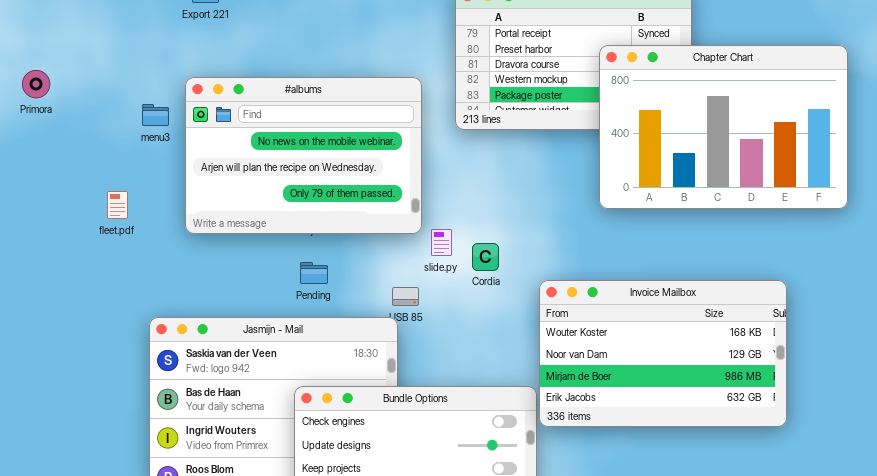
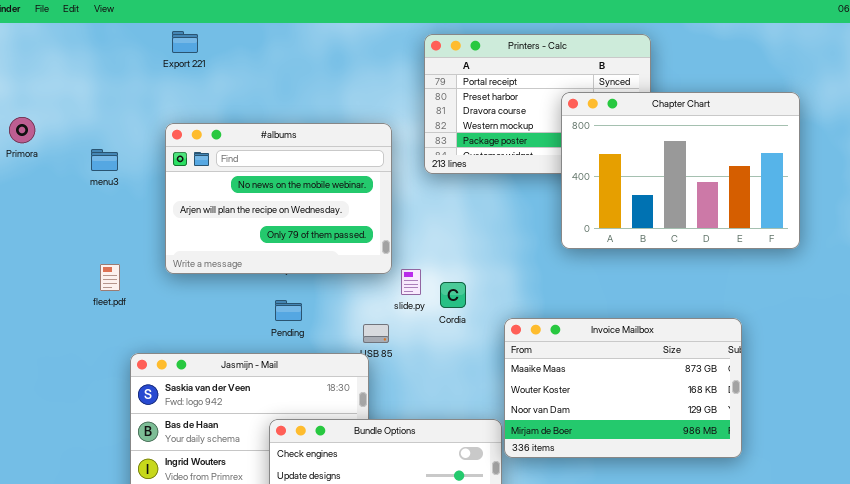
menu3: [142,104,169,126] -> [91,149,118,171], moved
fleet.pdf: [107,191,128,219] -> [100,264,120,291], moved
Invoice Mailbox: [539,280,787,427] -> [504,318,742,458], scrolled up 1 row

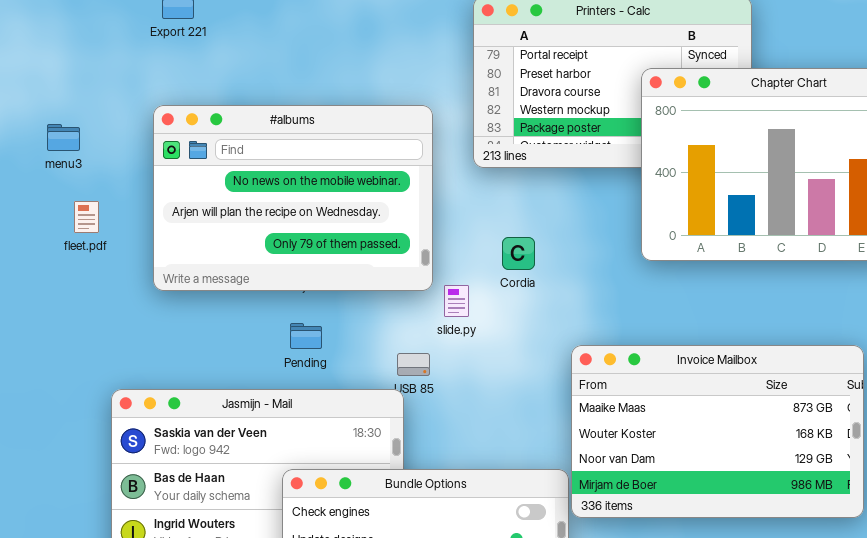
menu3: [91,149,118,171] -> [47,124,80,151], moved
fleet.pdf: [100,264,120,291] -> [74,201,99,233], moved
Cordia: [440,282,466,308] -> [502,237,535,270], moved

